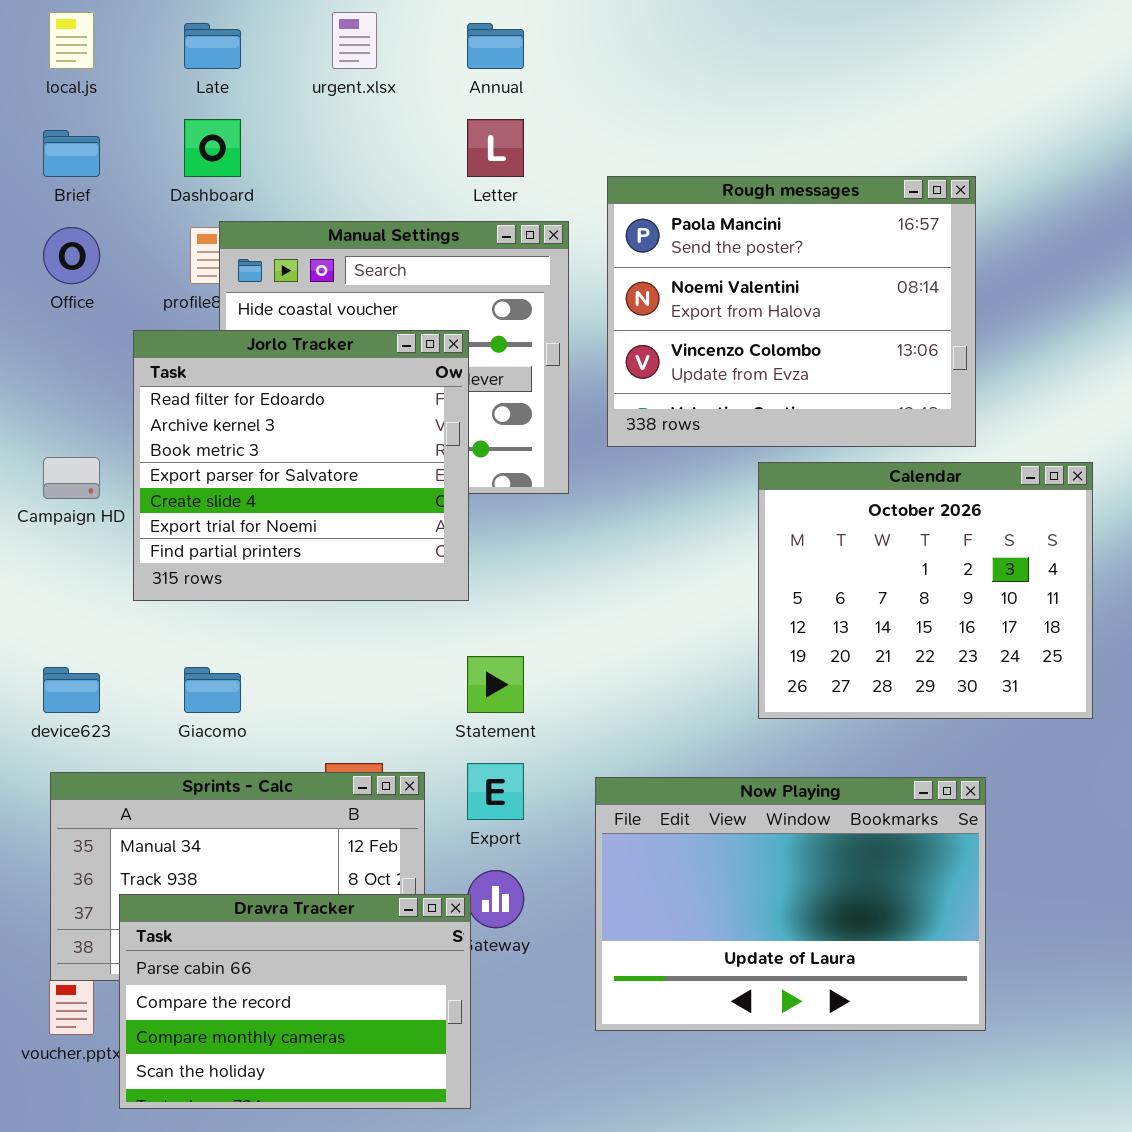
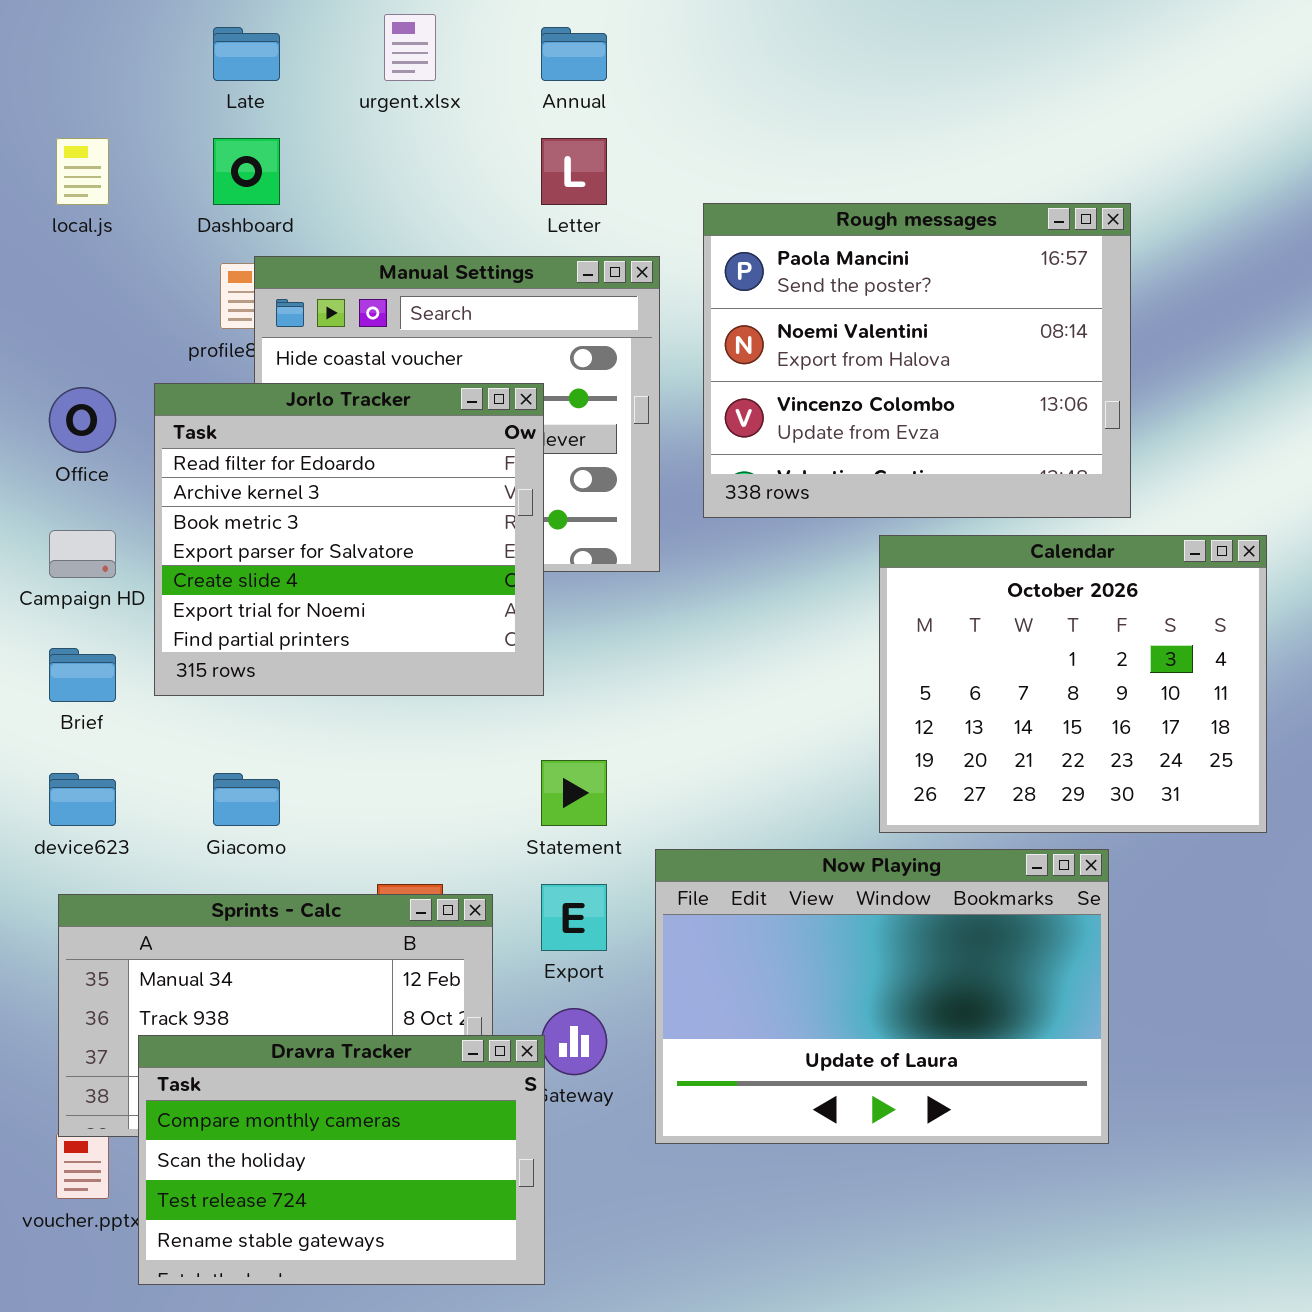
local.js: [49,12,94,69] -> [56,138,109,205], moved
Brief: [43,130,100,177] -> [49,648,116,702], moved
Office: [43,227,100,284] -> [49,387,116,453], moved
Now Playing: [595,777,986,1031] -> [655,849,1109,1144], moved
Dravra Tracker: [119,894,471,1109] -> [138,1035,545,1285], scrolled down 2 rows

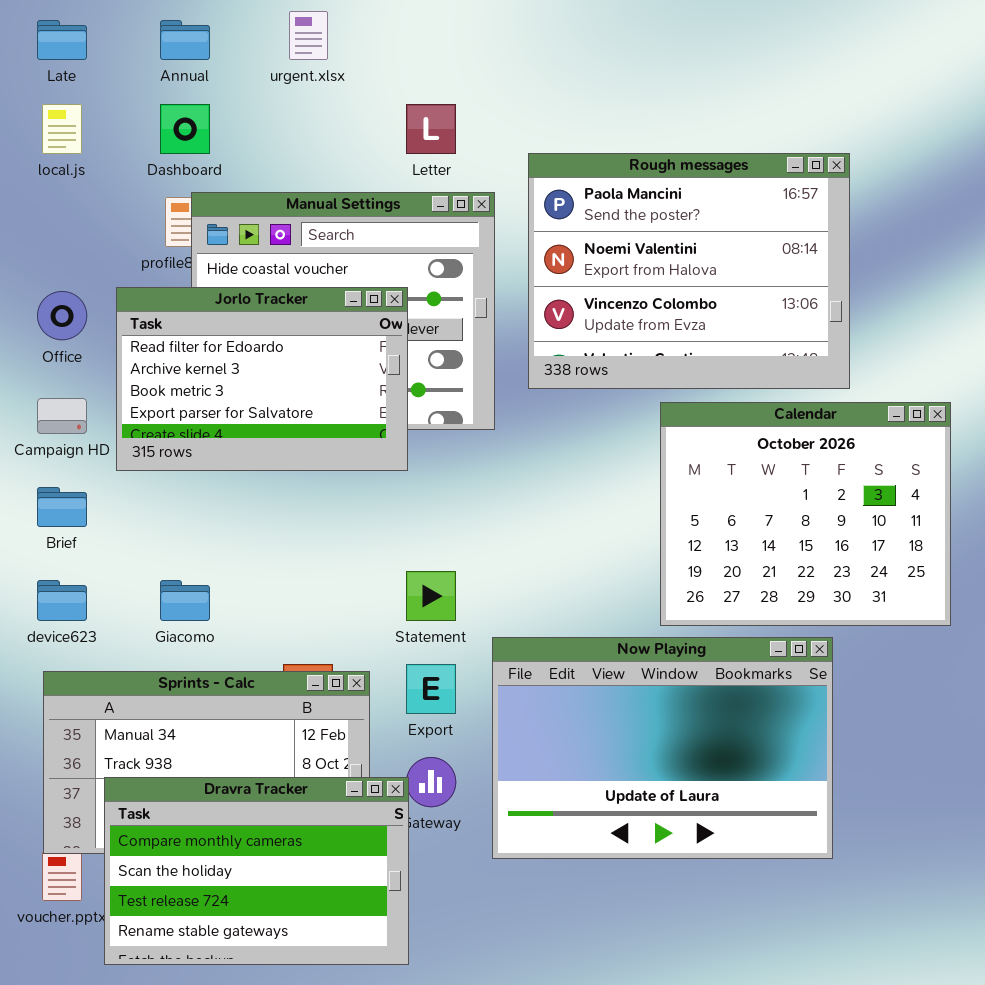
Late: [213,27,280,81] -> [37,20,87,60], moved
Annual: [541,27,607,81] -> [160,20,210,60], moved
Jorlo Tracker: [154,383,544,696] -> [116,287,408,471], resized

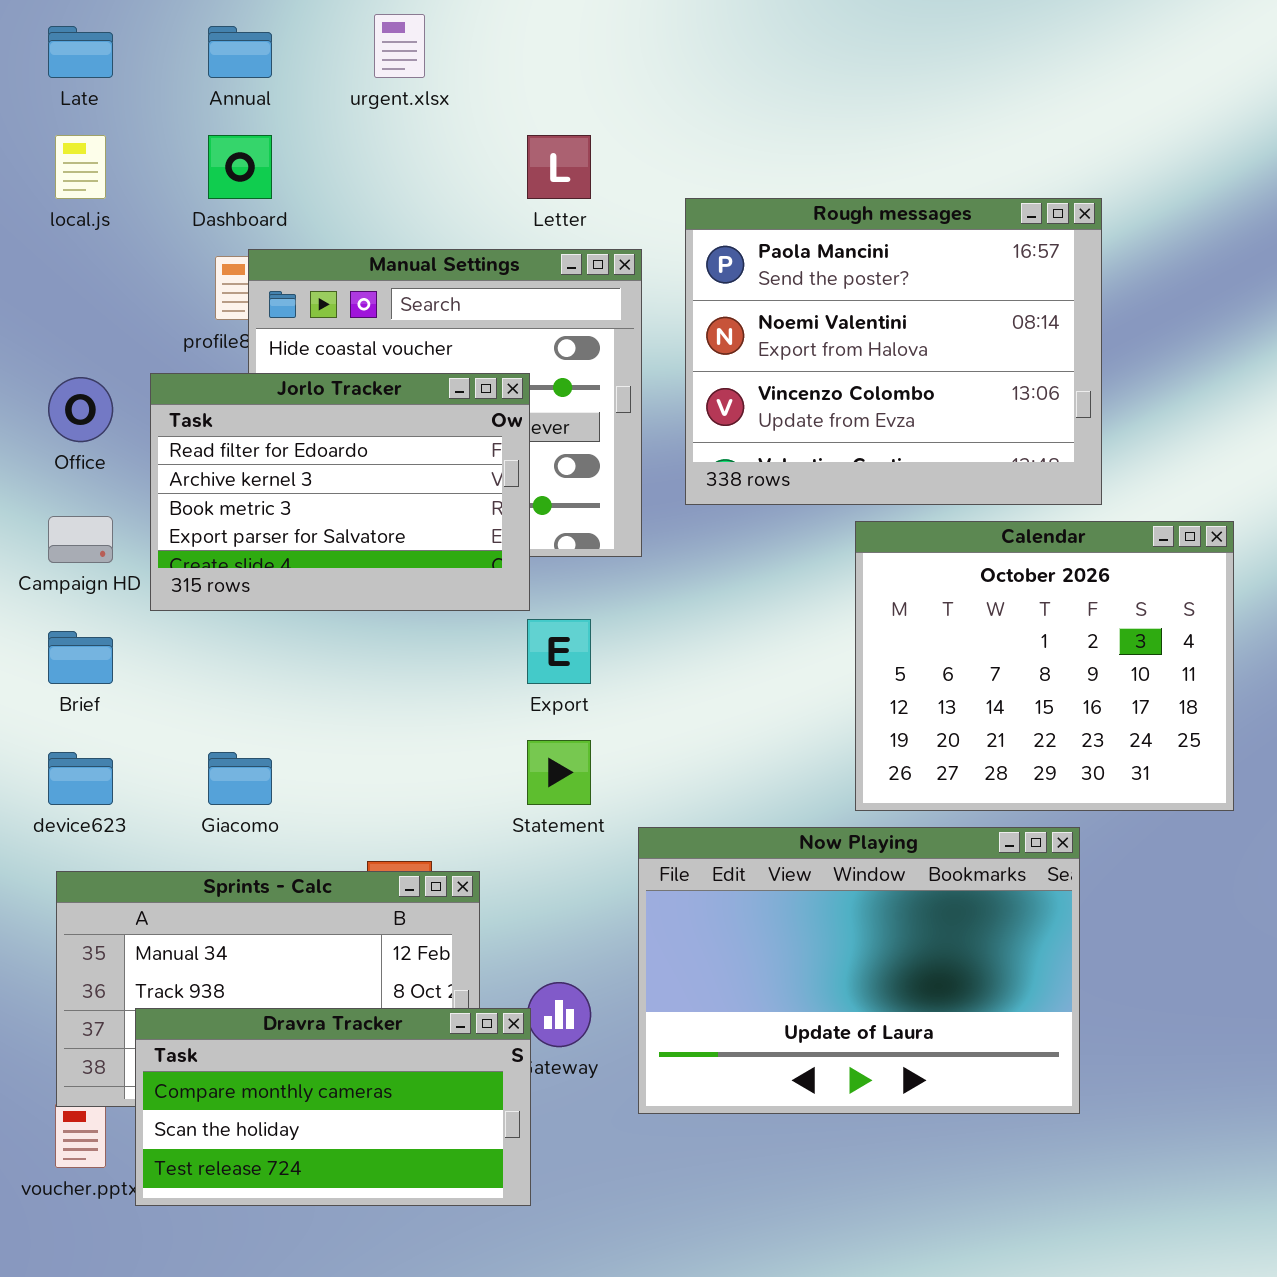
Export: [406,664,456,714] -> [527,619,591,684], moved
Dravra Tracker: [104,777,409,965] -> [135,1008,531,1206], resized

